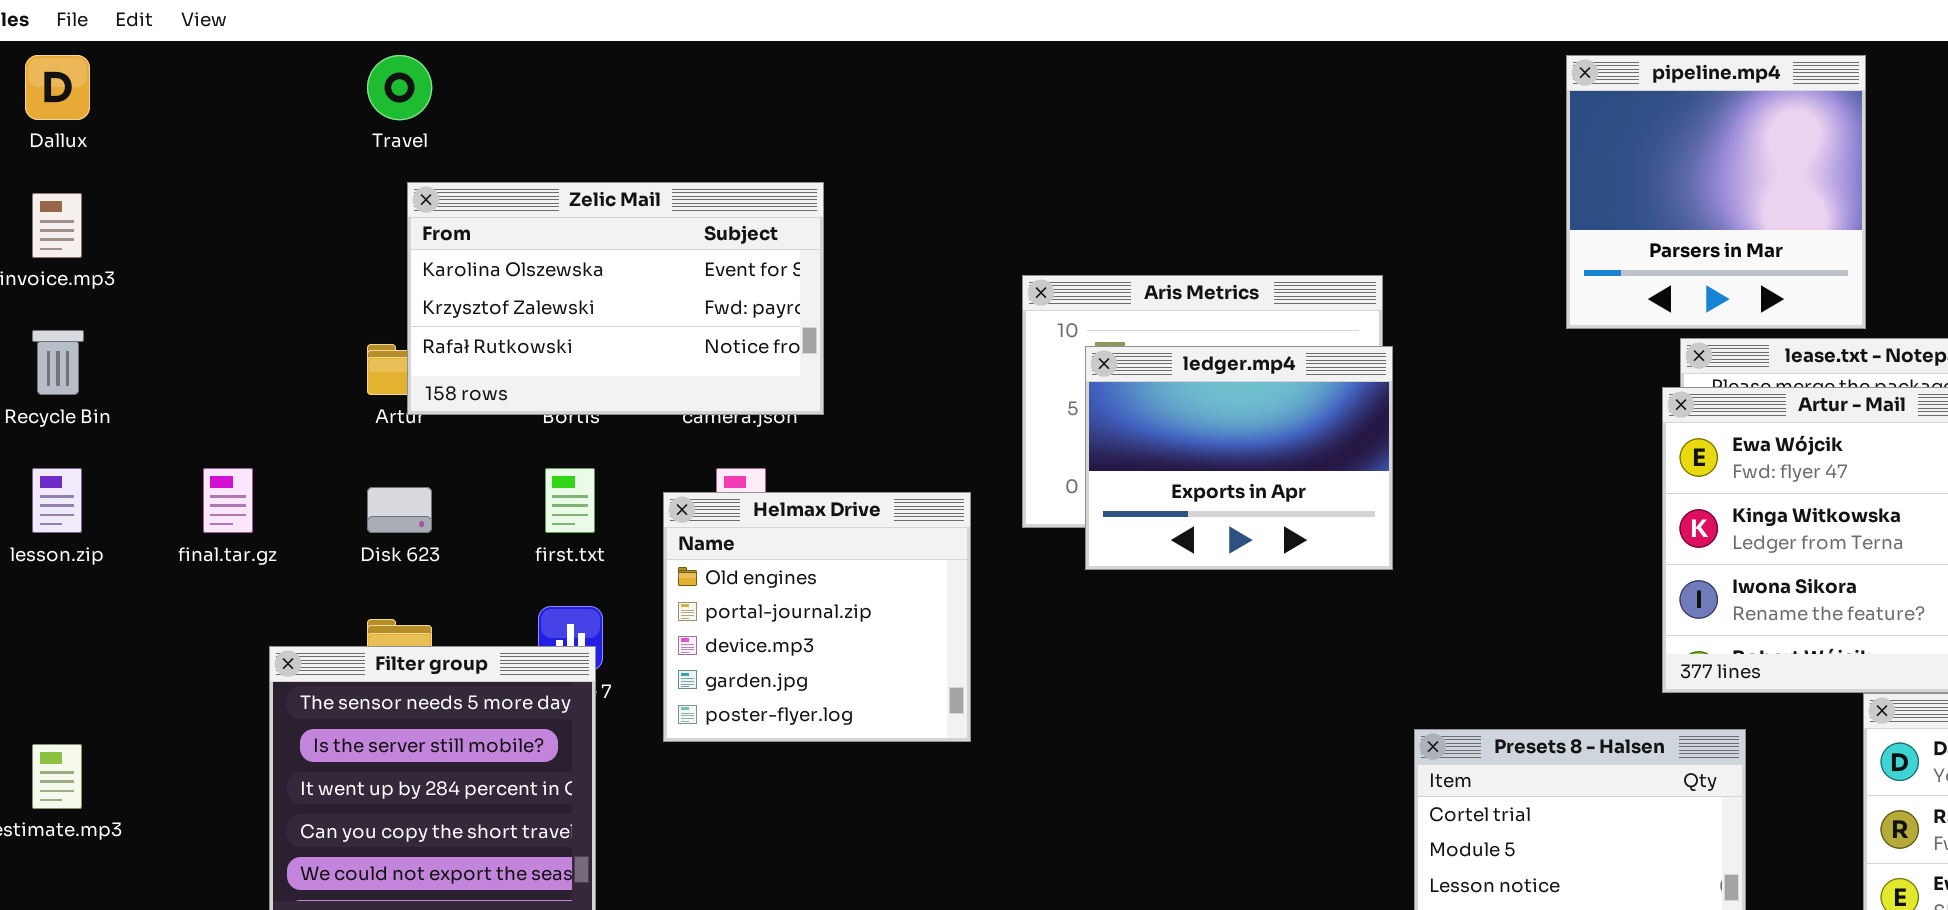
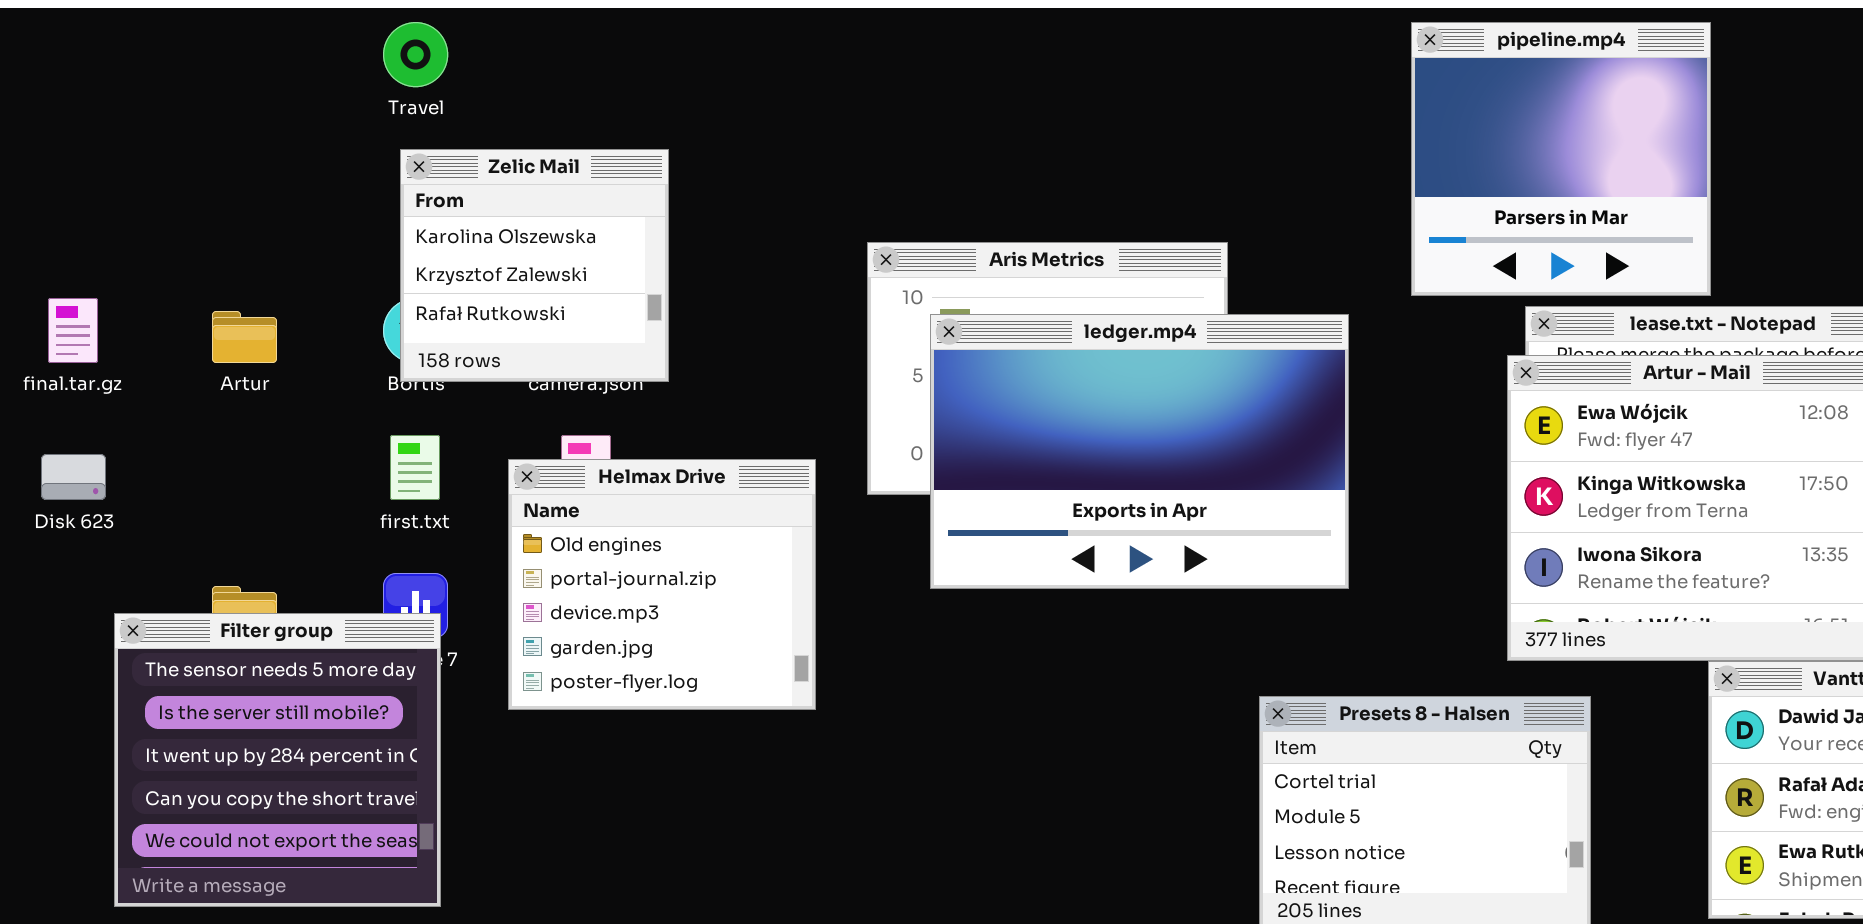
Travel: [367,55,432,120] -> [383,22,448,87], moved
Zelic Mail: [407,182,824,415] -> [400,149,669,382], resized
ledger.mp4: [1085,346,1393,570] -> [930,314,1349,589], resized
final.tar.gz: [203,468,253,533] -> [48,298,98,363], moved
Disk 623: [367,487,432,533] -> [41,454,106,500], moved

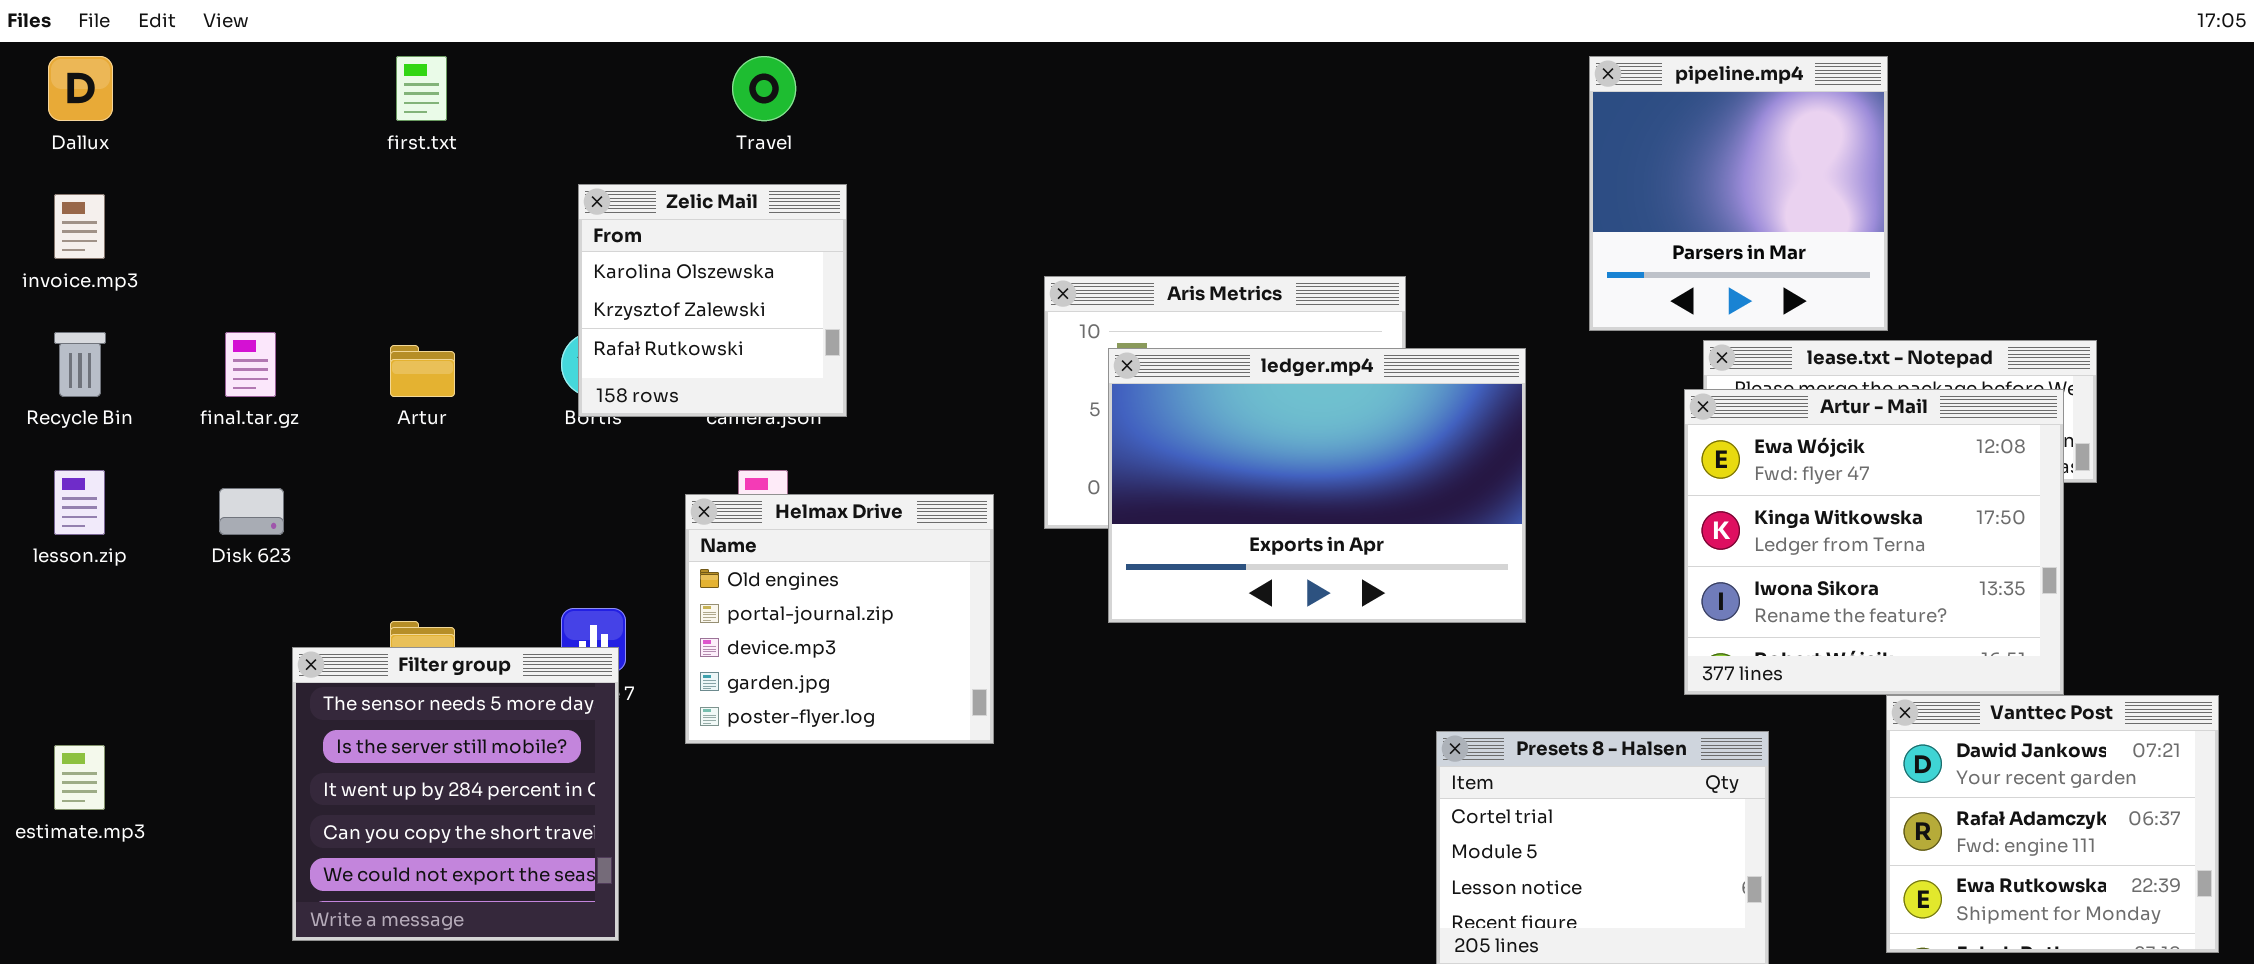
Travel: [383,22,448,87] -> [732,56,796,121], moved
first.txt: [390,435,440,500] -> [396,56,447,121], moved

